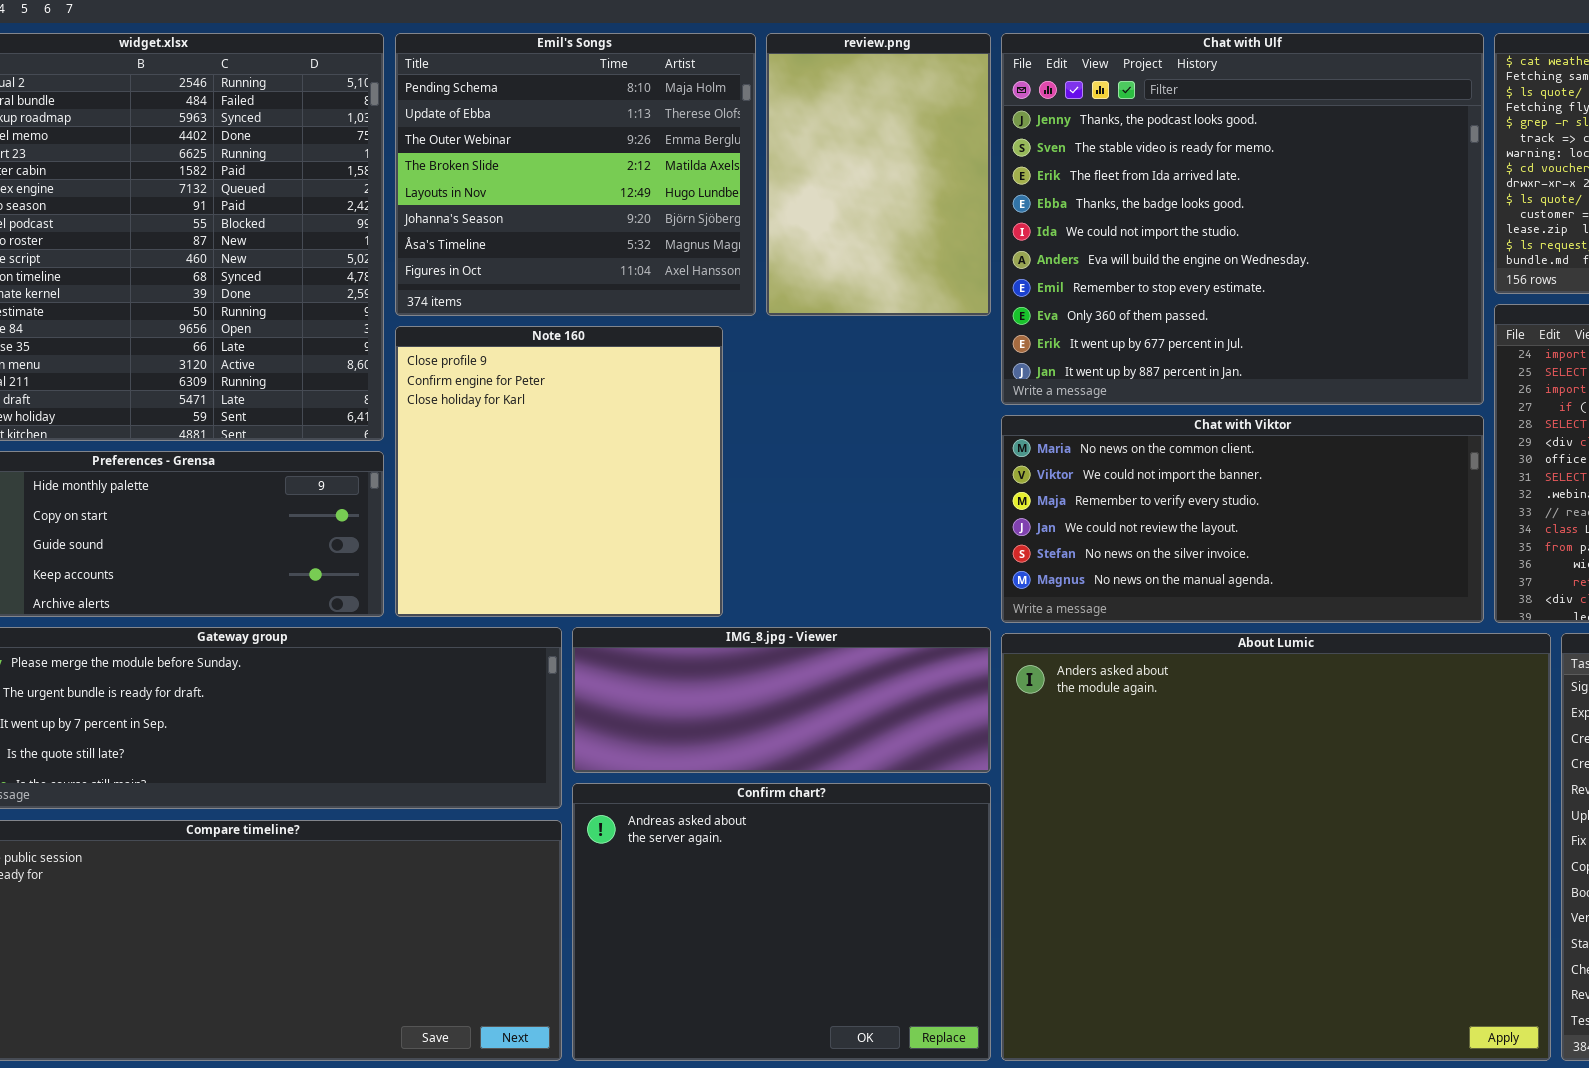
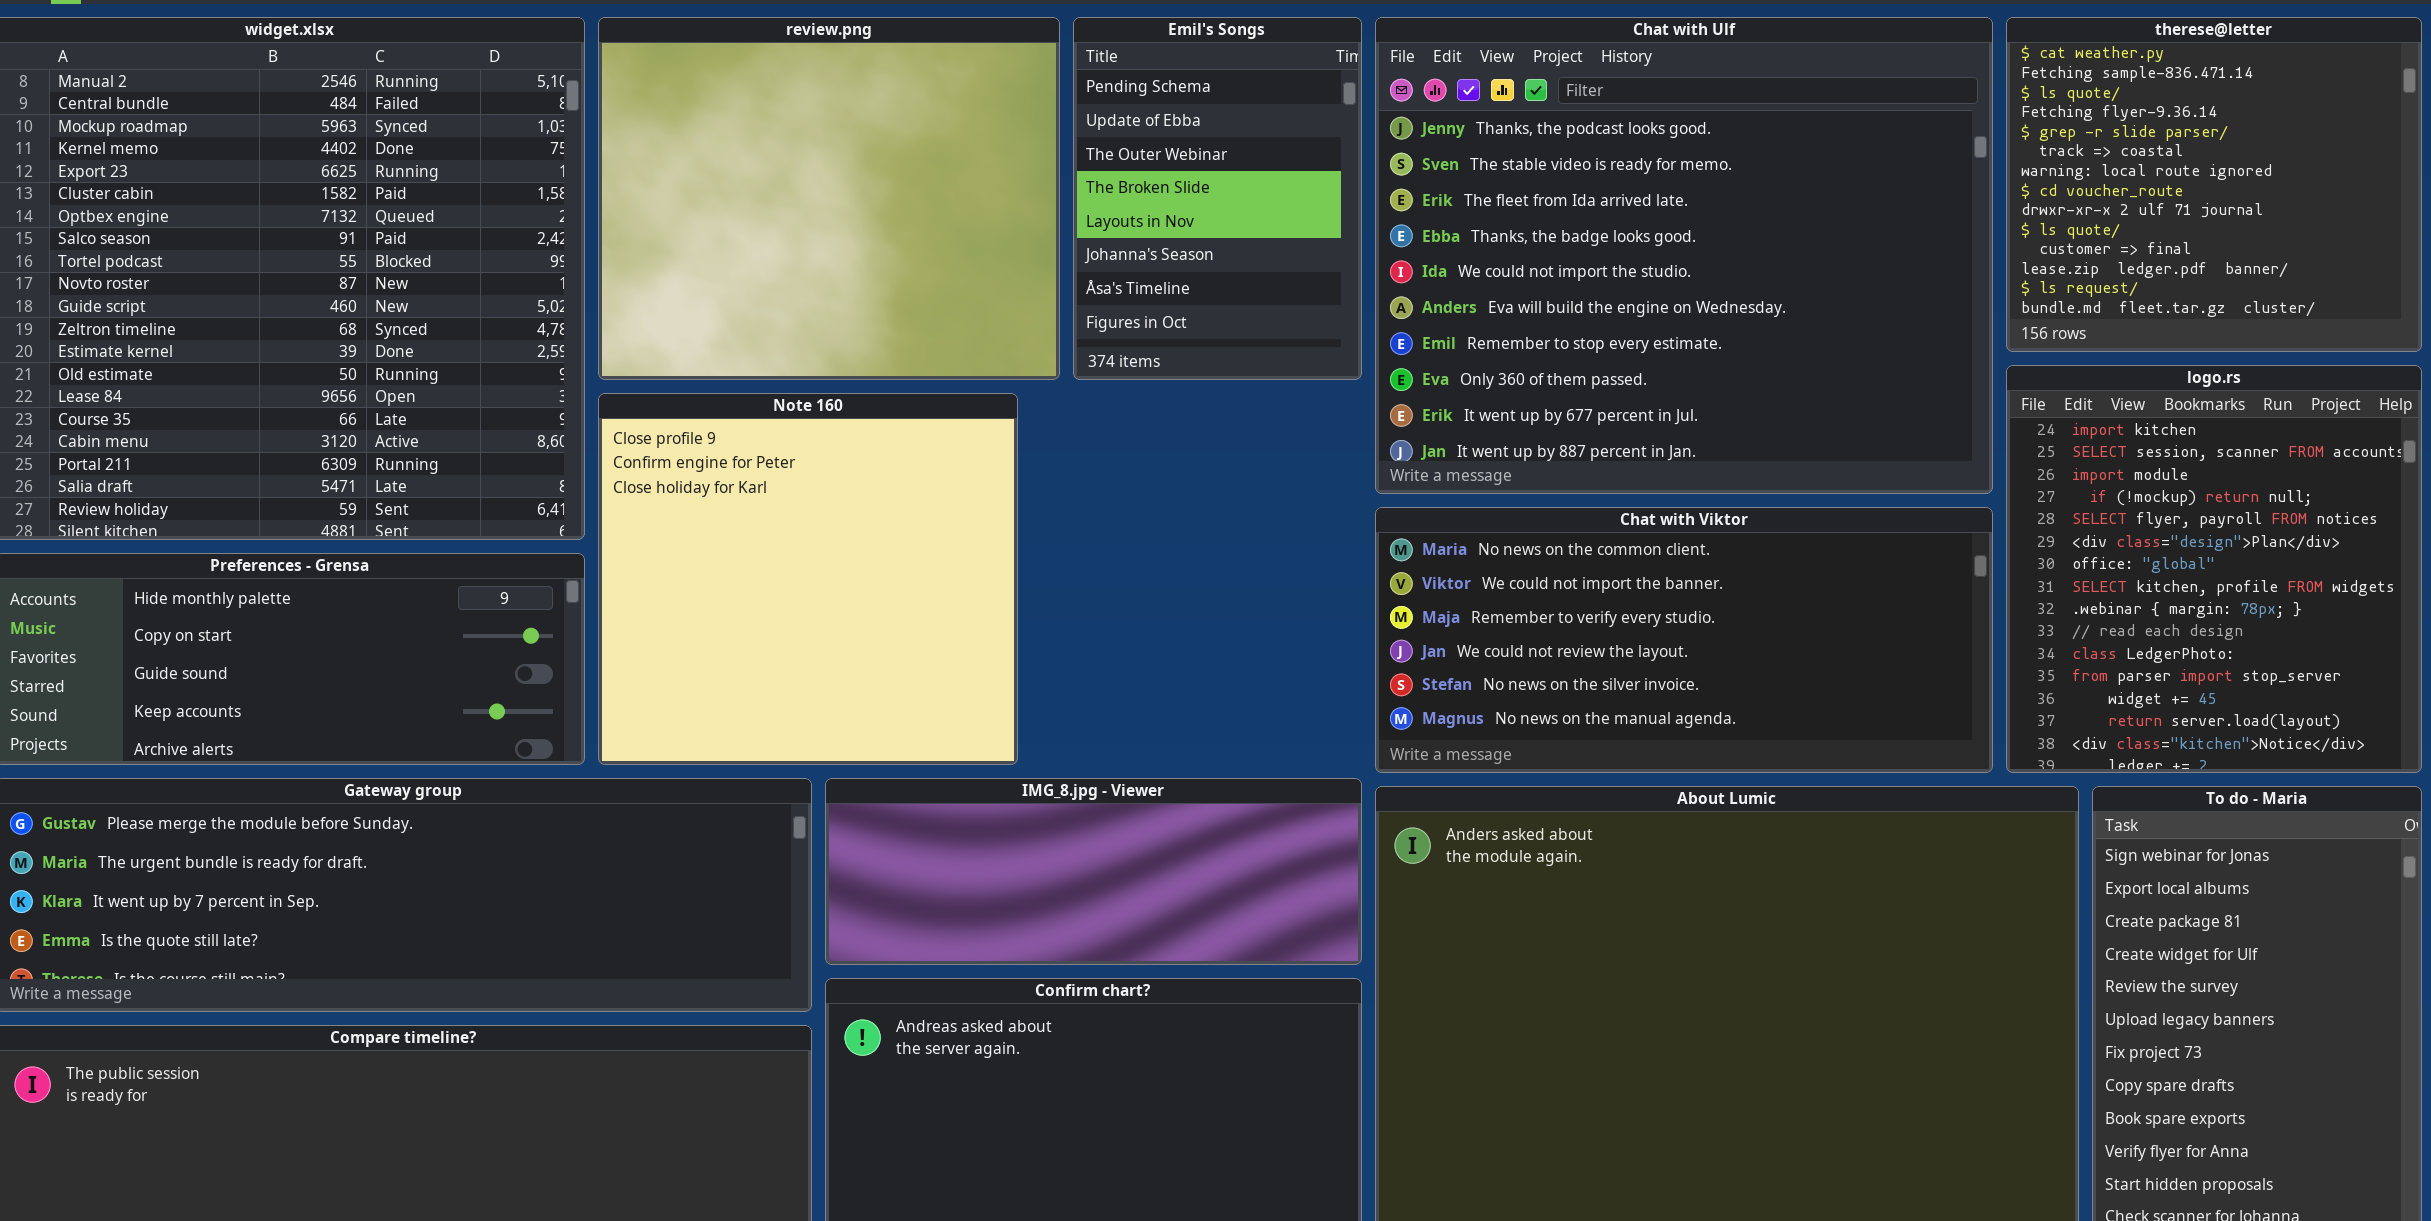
Emil's Songs: [395,33,756,316] -> [1073,17,1362,380], moved, resized
review.png: [766,33,991,316] -> [598,17,1060,380], moved, resized

